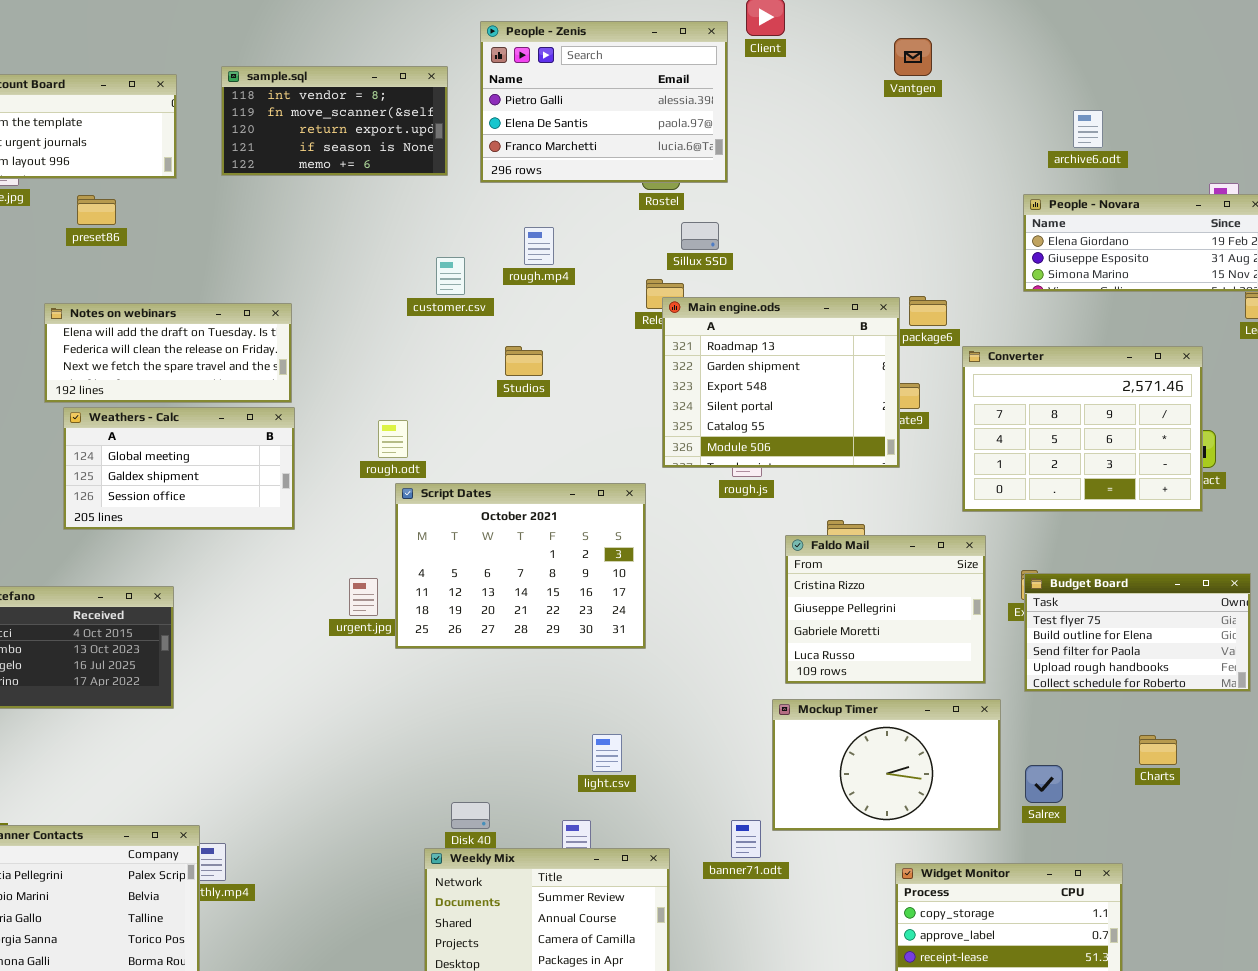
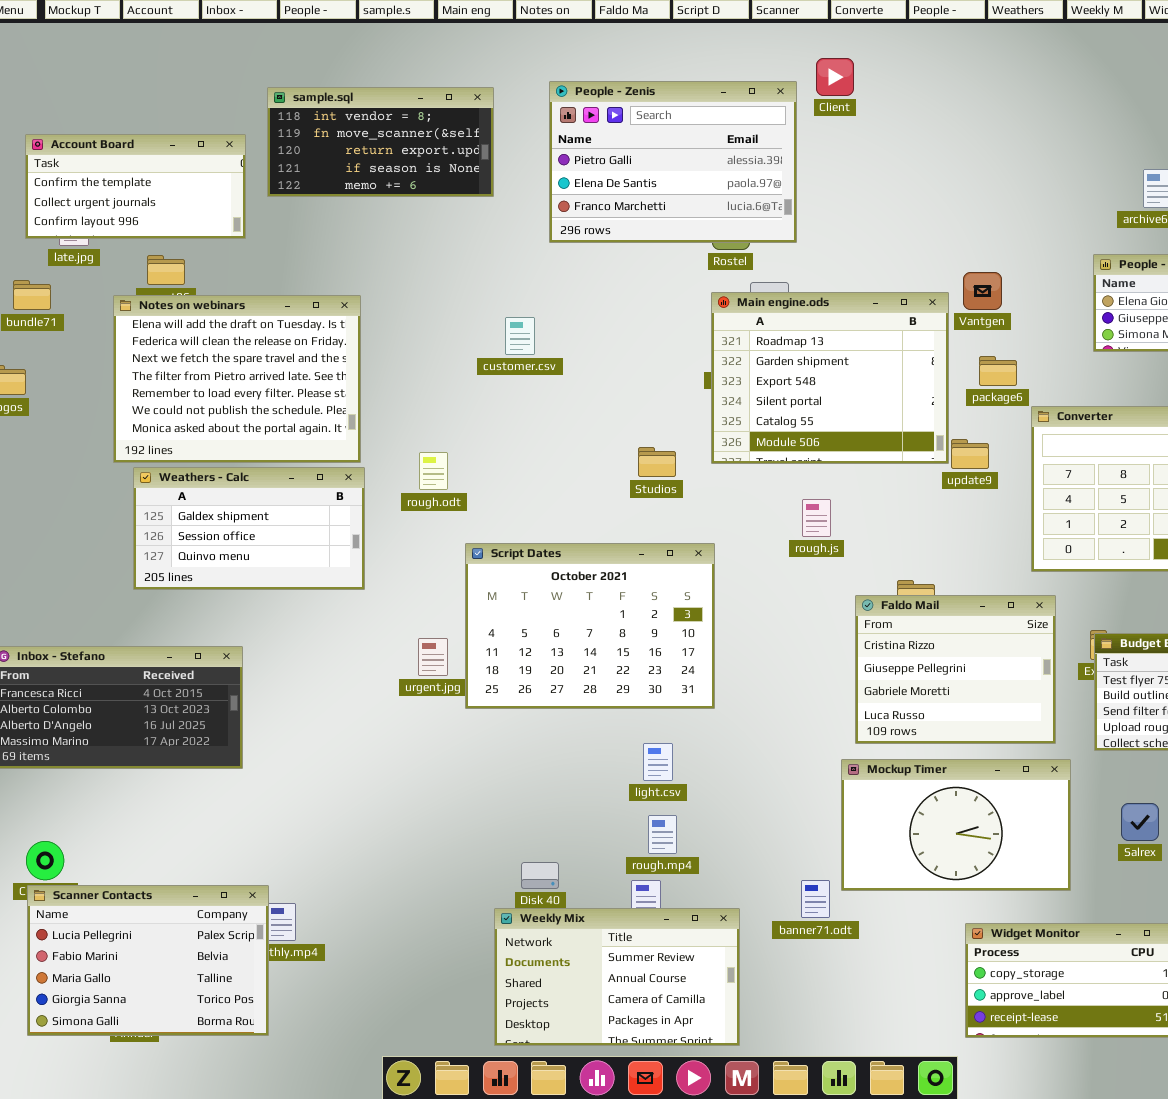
Vantgen: [894,38,932,76] -> [963,272,1002,310], moved
sample.sql: [221,66,448,176] -> [267,87,494,197], moved
rough.mp4: [524,227,554,265] -> [648,815,677,854], moved
Main engine.ods: [662,297,900,468] -> [711,292,949,464], moved
Notes on webinars: [44,303,292,403] -> [113,295,361,463], resized
Studios: [505,346,543,376] -> [638,447,676,477], moved
Weathers - Calc: [63,407,295,530] -> [133,467,365,590], scrolled down 1 row
rough.odt: [378,420,408,458] -> [419,452,448,490], moved
light.csv: [592,734,622,772] -> [643,743,673,781], moved
Salrex: [1025,765,1063,803] -> [1121,803,1159,841], moved

